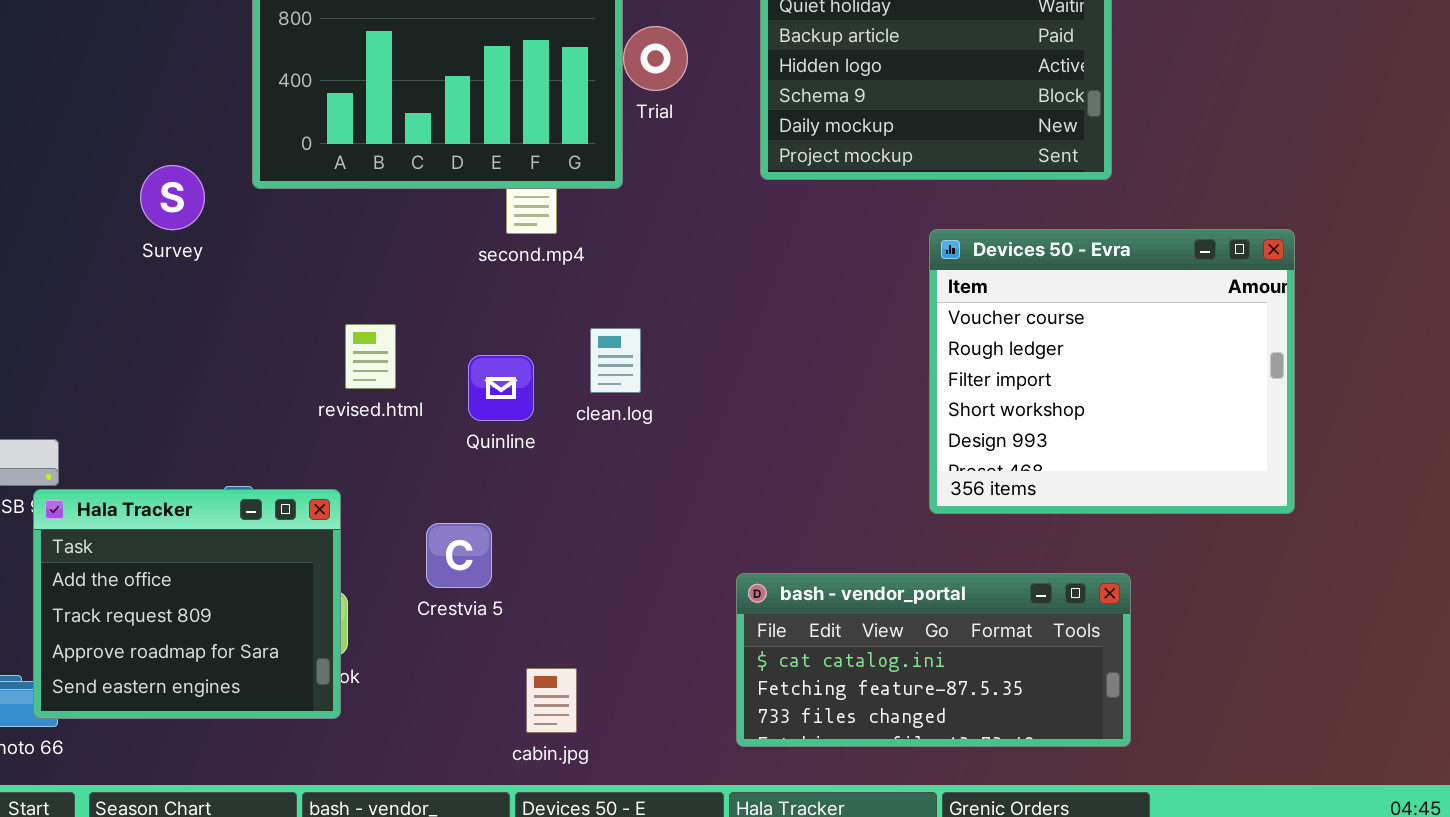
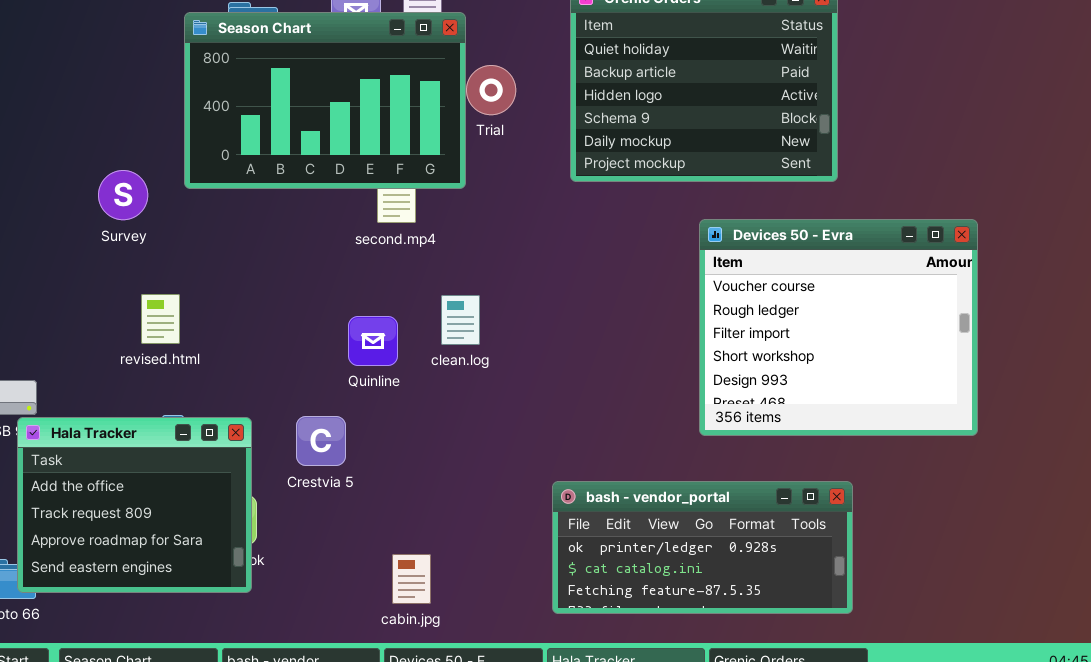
revised.html: [345,324,396,389] -> [141,294,180,344], moved
Crestvia 5: [426,523,492,588] -> [296,416,346,466], moved
bash - vendor_portal: [736,573,1131,747] -> [552,481,853,614], scrolled up 1 row

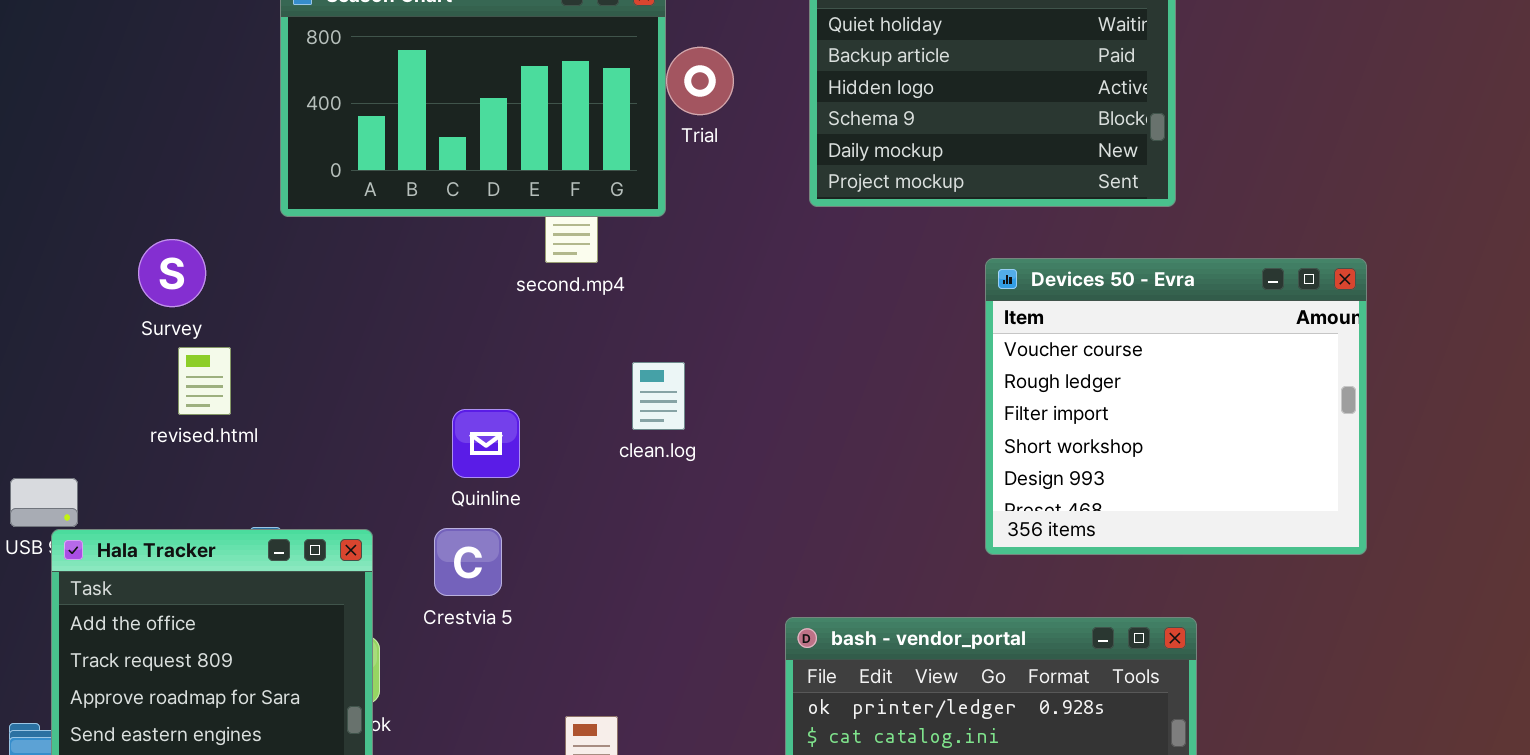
Survey: [98,170,148,220] -> [138,239,206,307], moved
revised.html: [141,294,180,344] -> [178,347,231,415], moved
Quinline: [348,316,398,366] -> [452,409,520,478], moved

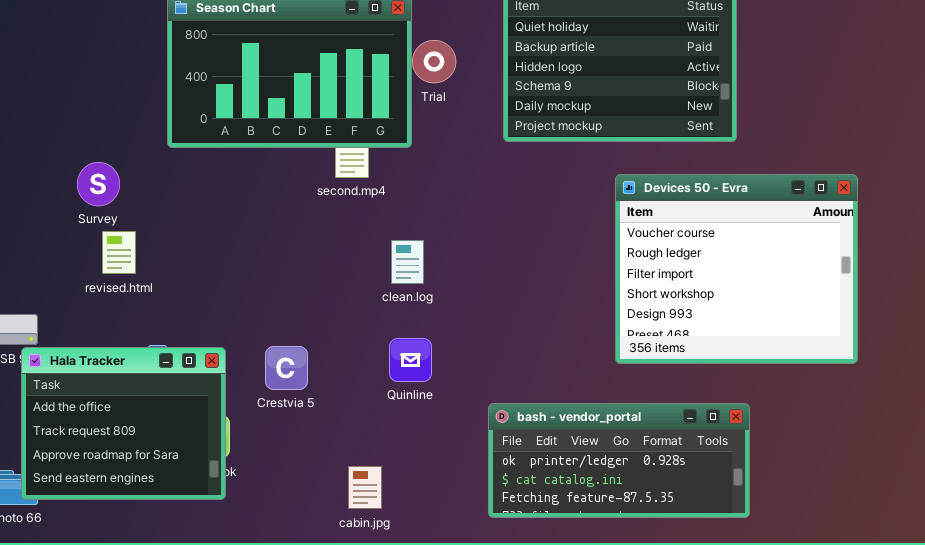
Quinline: [452,409,520,478] -> [389,338,432,382], moved

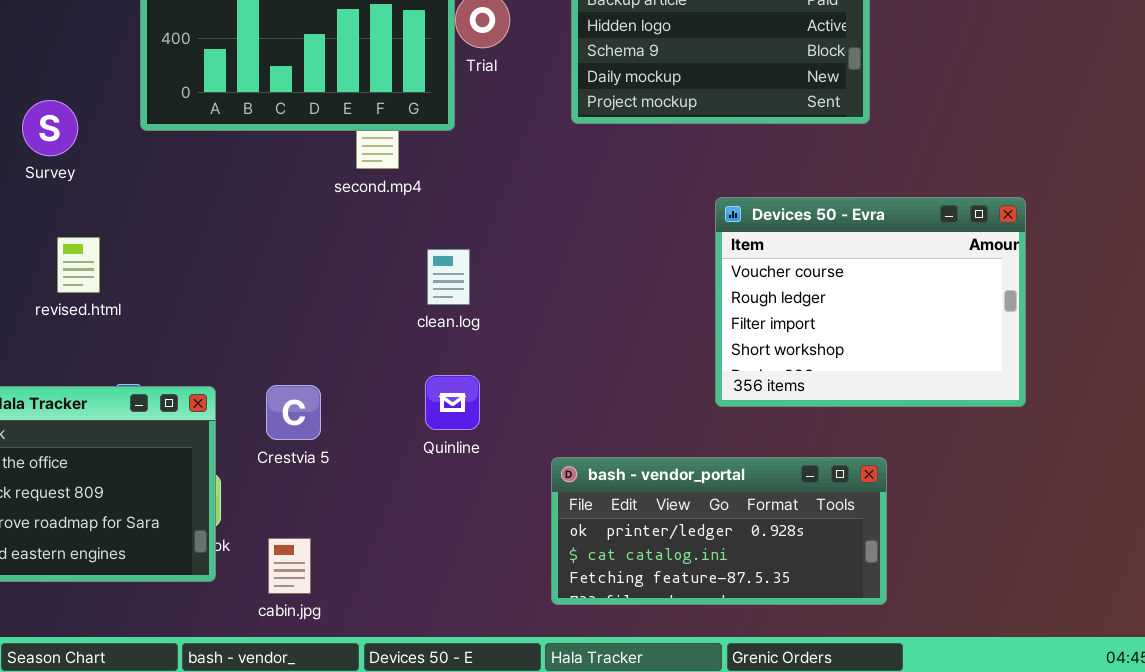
Survey: [77,162,120,206] -> [22,100,78,156], moved
Devices 50 - Evra: [615,174,858,364] -> [715,197,1026,407], resized
cabin.jpg: [348,466,382,509] -> [268,538,311,594], moved

